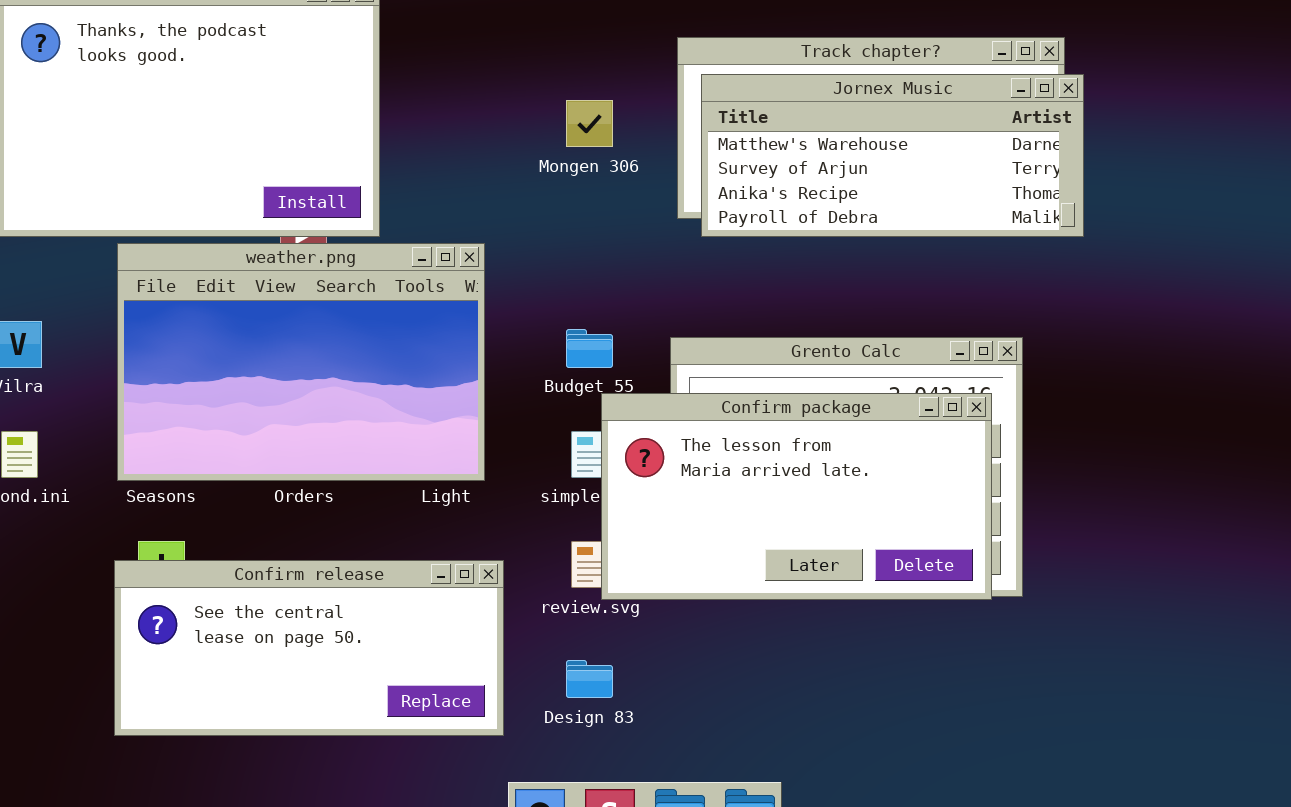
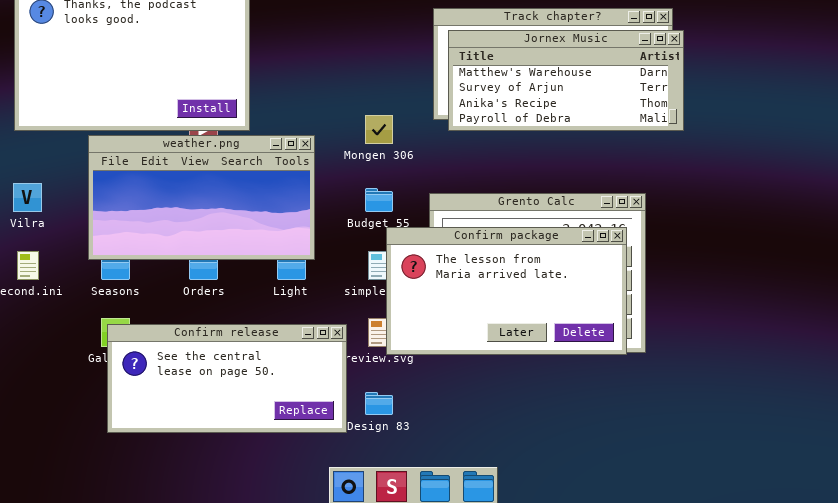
Mongen 306: [566,100,613,147] -> [365,115,393,144], moved
weather.png: [117,243,485,481] -> [88,135,315,260], resized
Confirm release: [114,560,504,736] -> [107,324,347,433], moved

